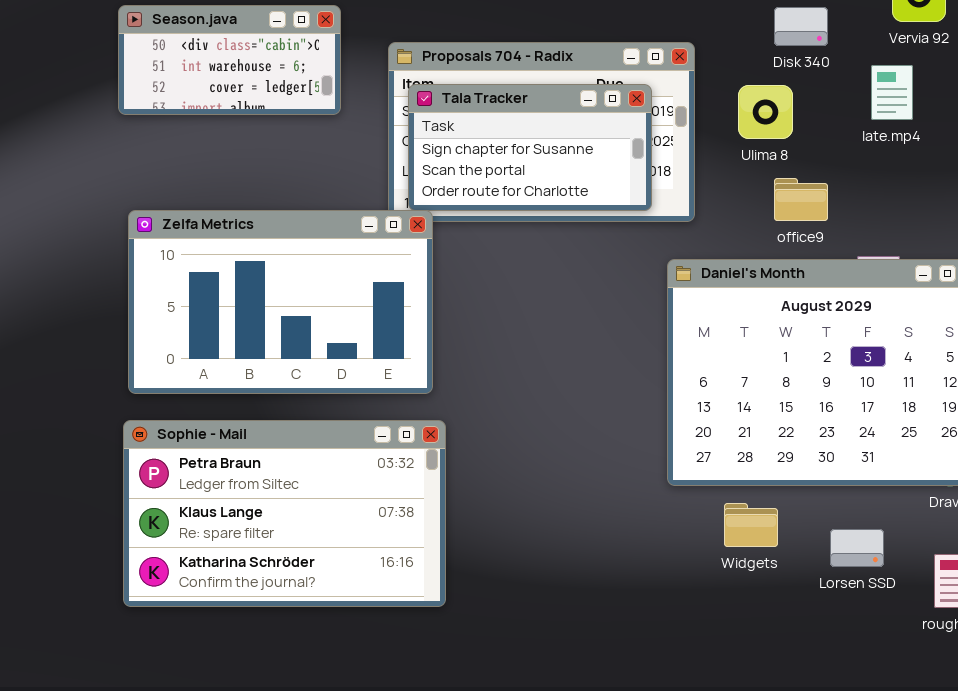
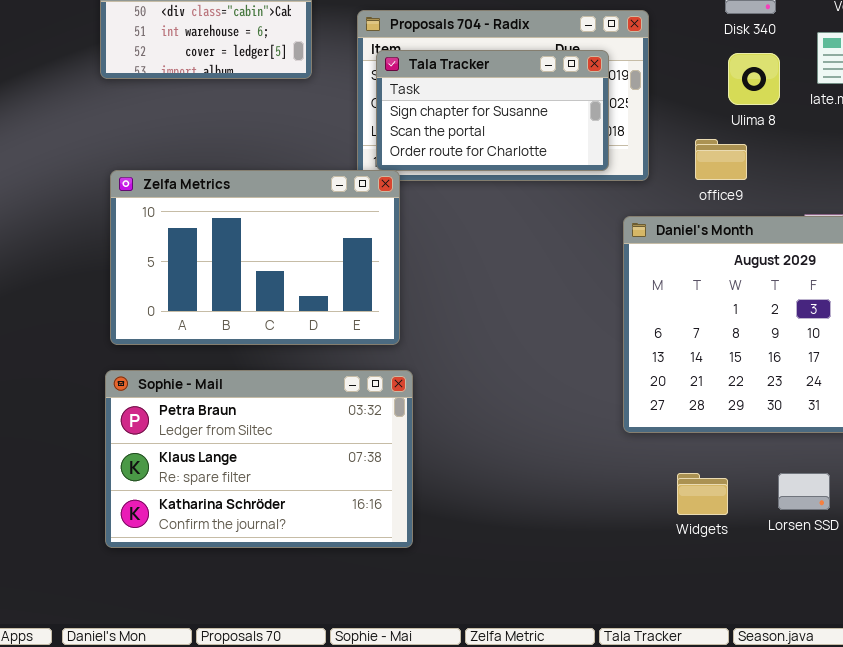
Ulima 8: [738,85,793,139] -> [728,53,780,105], moved
office9: [774,178,828,221] -> [695,139,747,180], moved
Widgets: [724,503,778,547] -> [677,473,728,515], moved

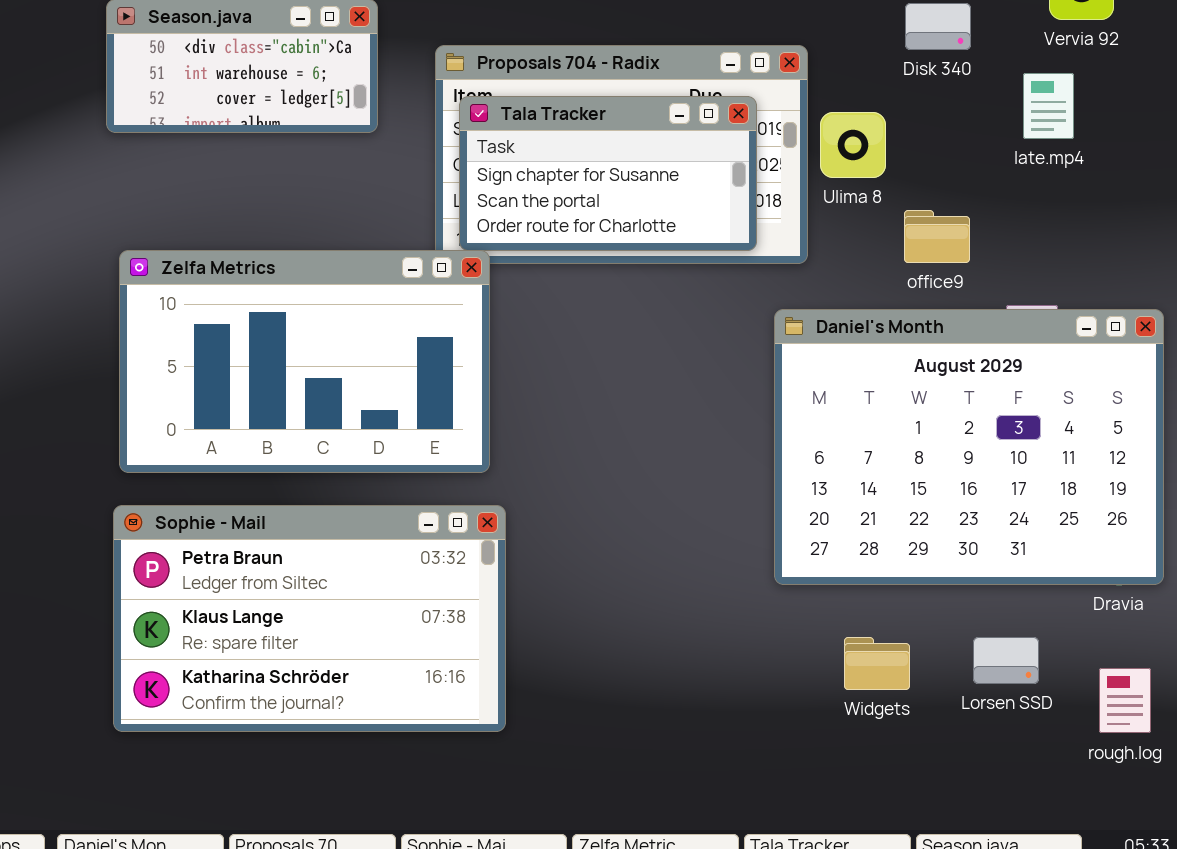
Ulima 8: [728,53,780,105] -> [820,112,886,178], moved
office9: [695,139,747,180] -> [904,210,970,263], moved

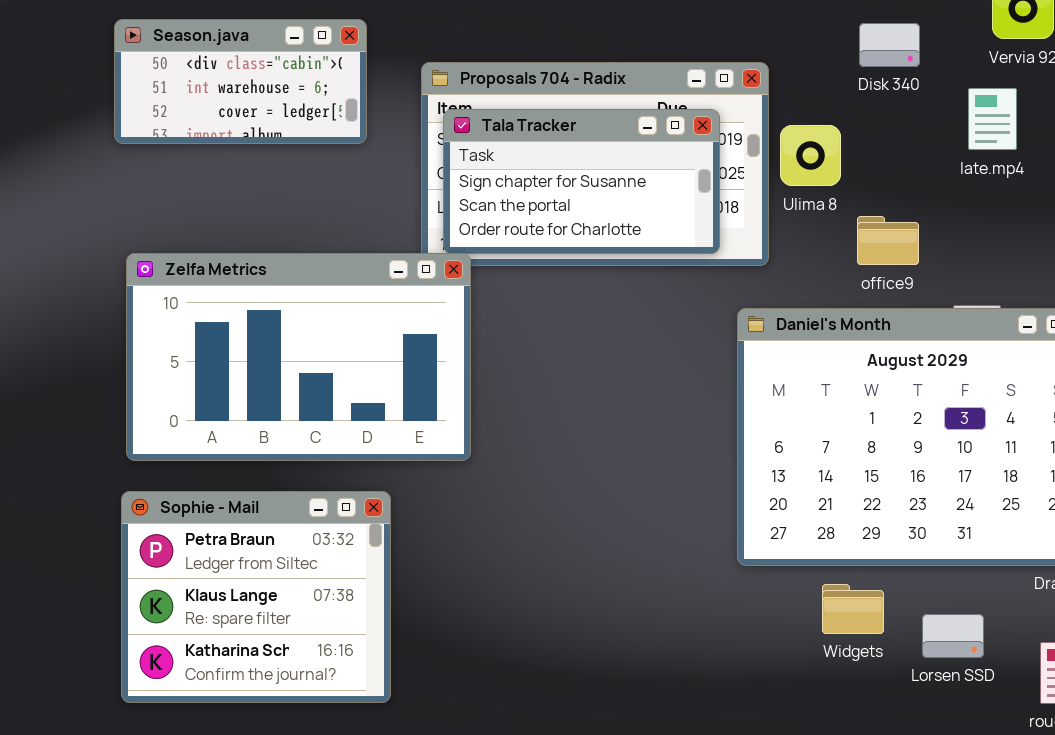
Sophie - Mail: [113,505,506,732] -> [121,491,391,703], resized
Widgets: [844,637,910,690] -> [822,584,884,634], moved

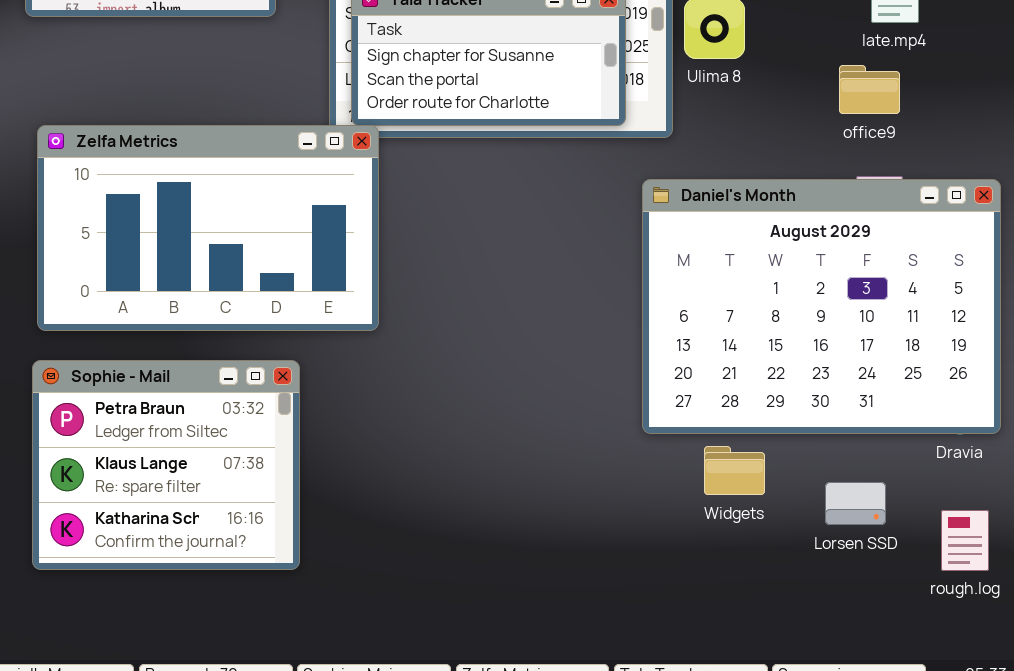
office9: [857,216,919,265] -> [839,65,900,114], moved
Widgets: [822,584,884,634] -> [704,446,765,495], moved

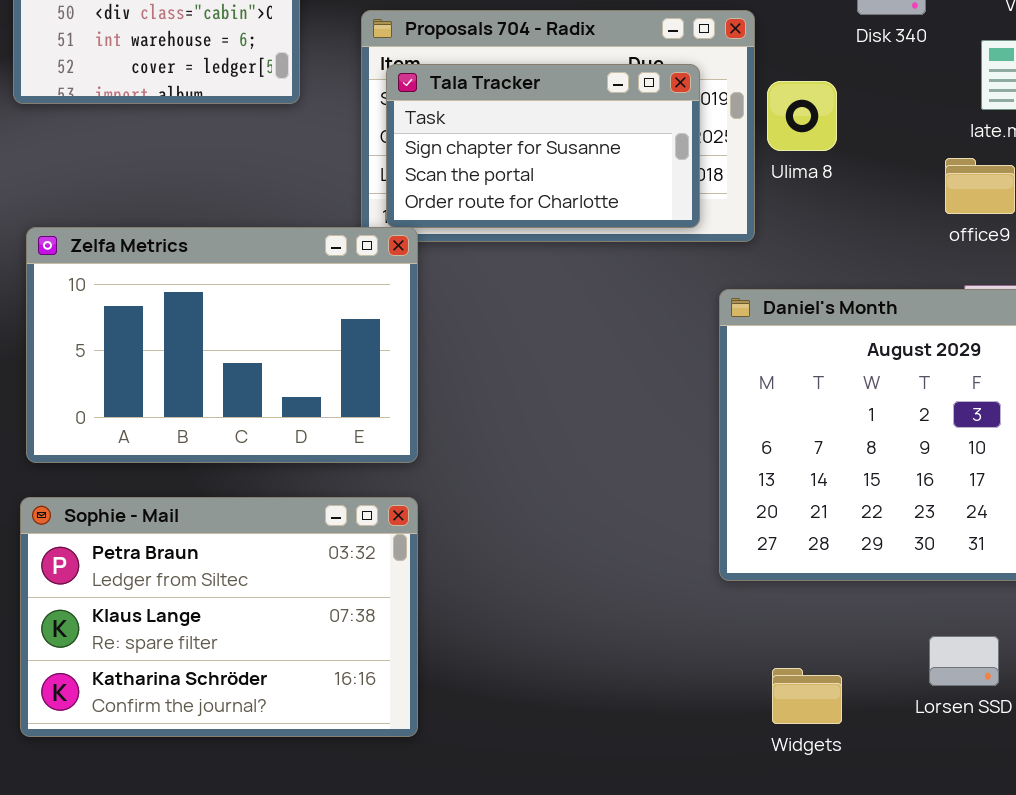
Sophie - Mail: [32,360,300,570] -> [20,497,418,737], resized
Widgets: [704,446,765,495] -> [772,668,842,724], moved

